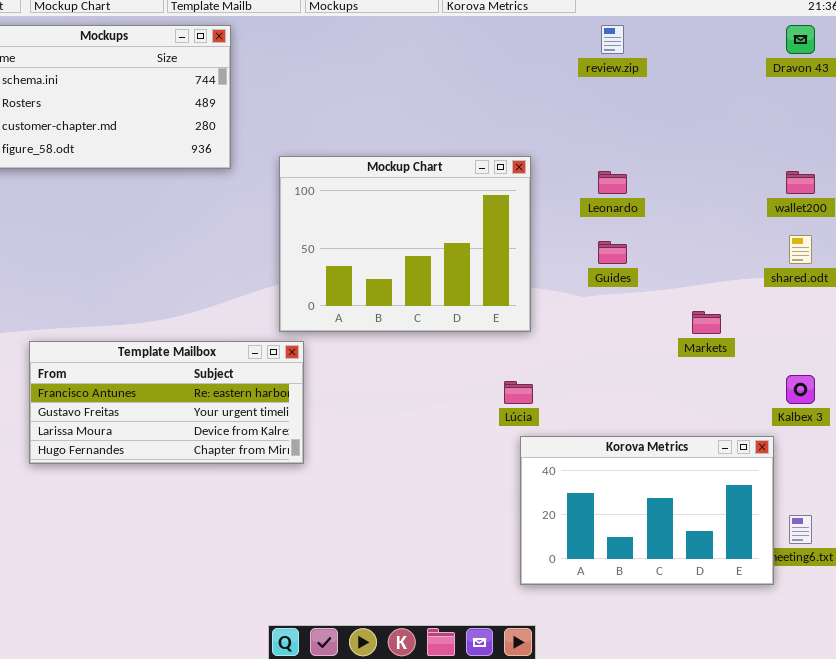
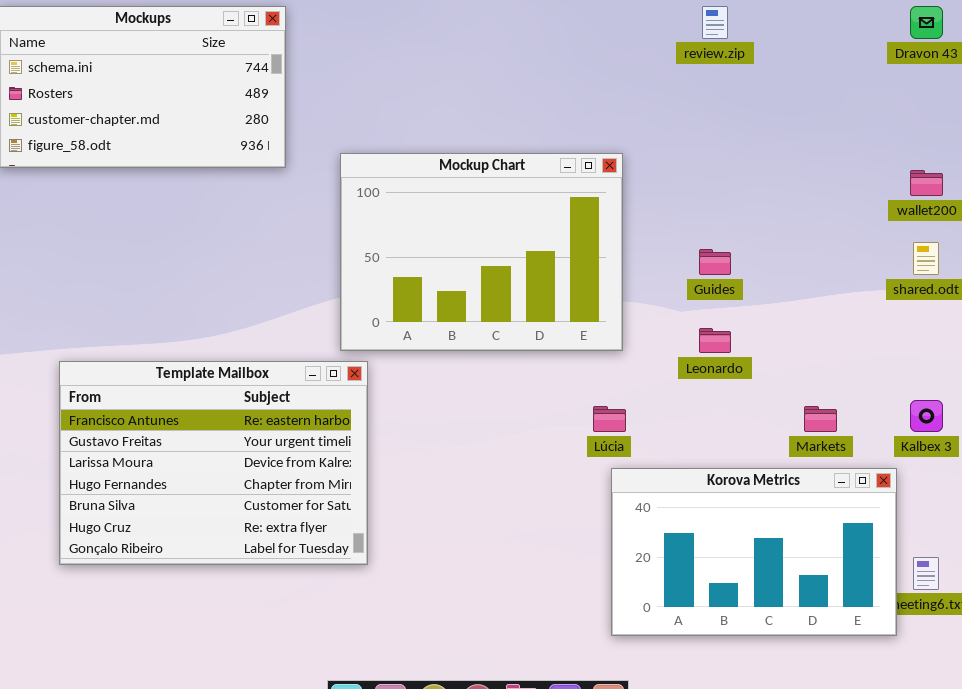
Leonardo: [598,171,627,194] -> [699,328,731,353], moved
Markets: [692,311,721,334] -> [804,406,837,432], moved
Template Mailbox: [29,341,304,464] -> [59,361,368,565], resized

